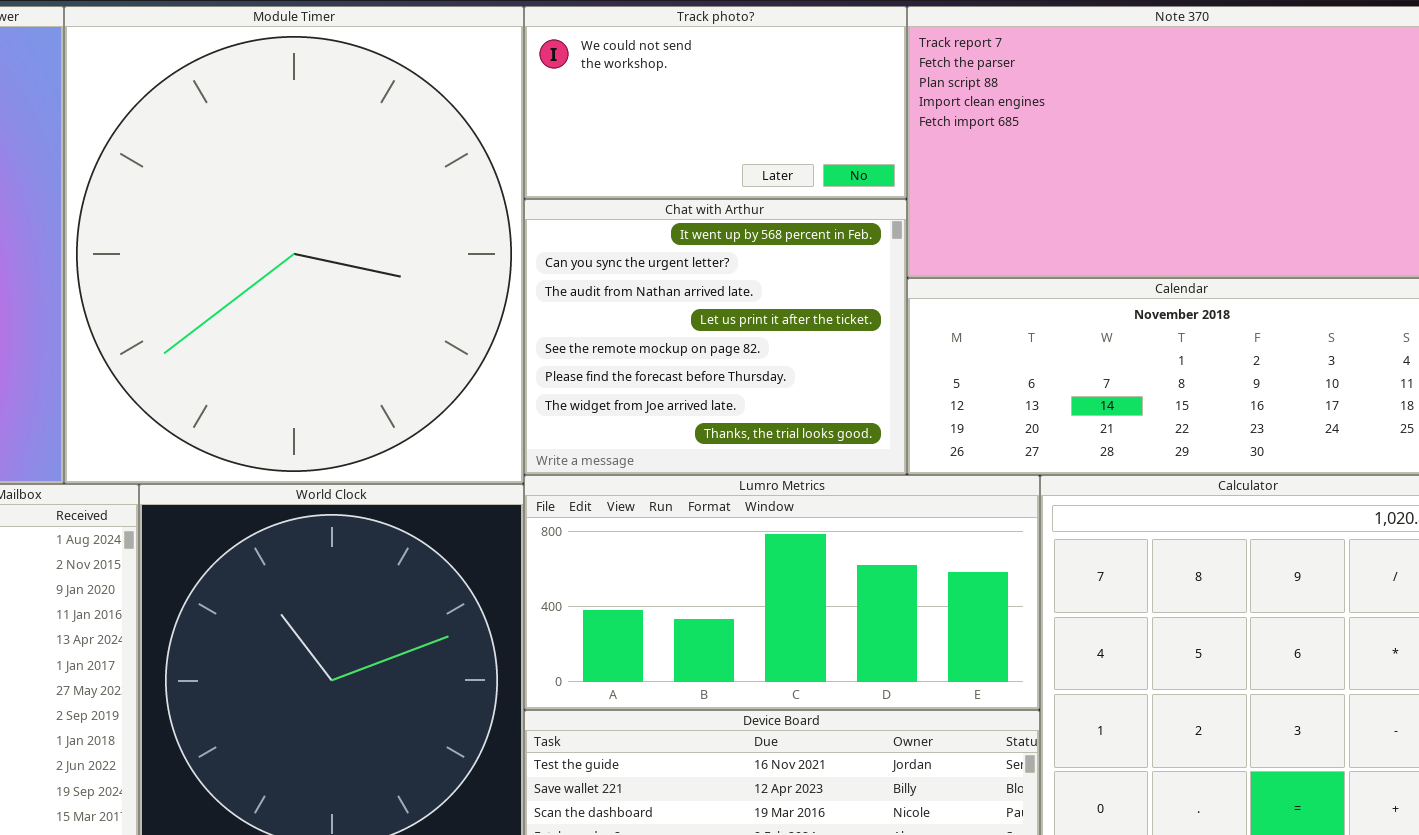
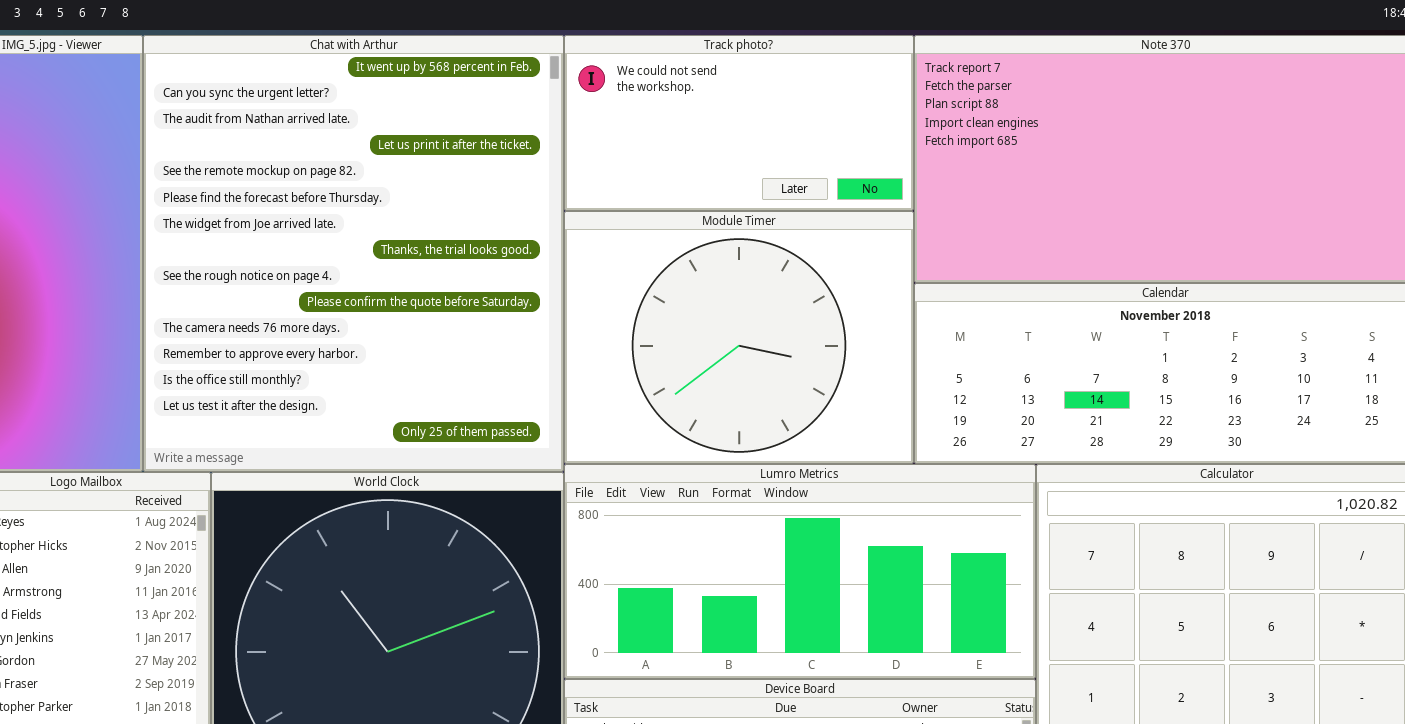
Module Timer: [64,6,524,484] -> [564,211,914,464], moved, resized
Chat with Arthur: [524,199,907,475] -> [143,35,564,472], moved, resized

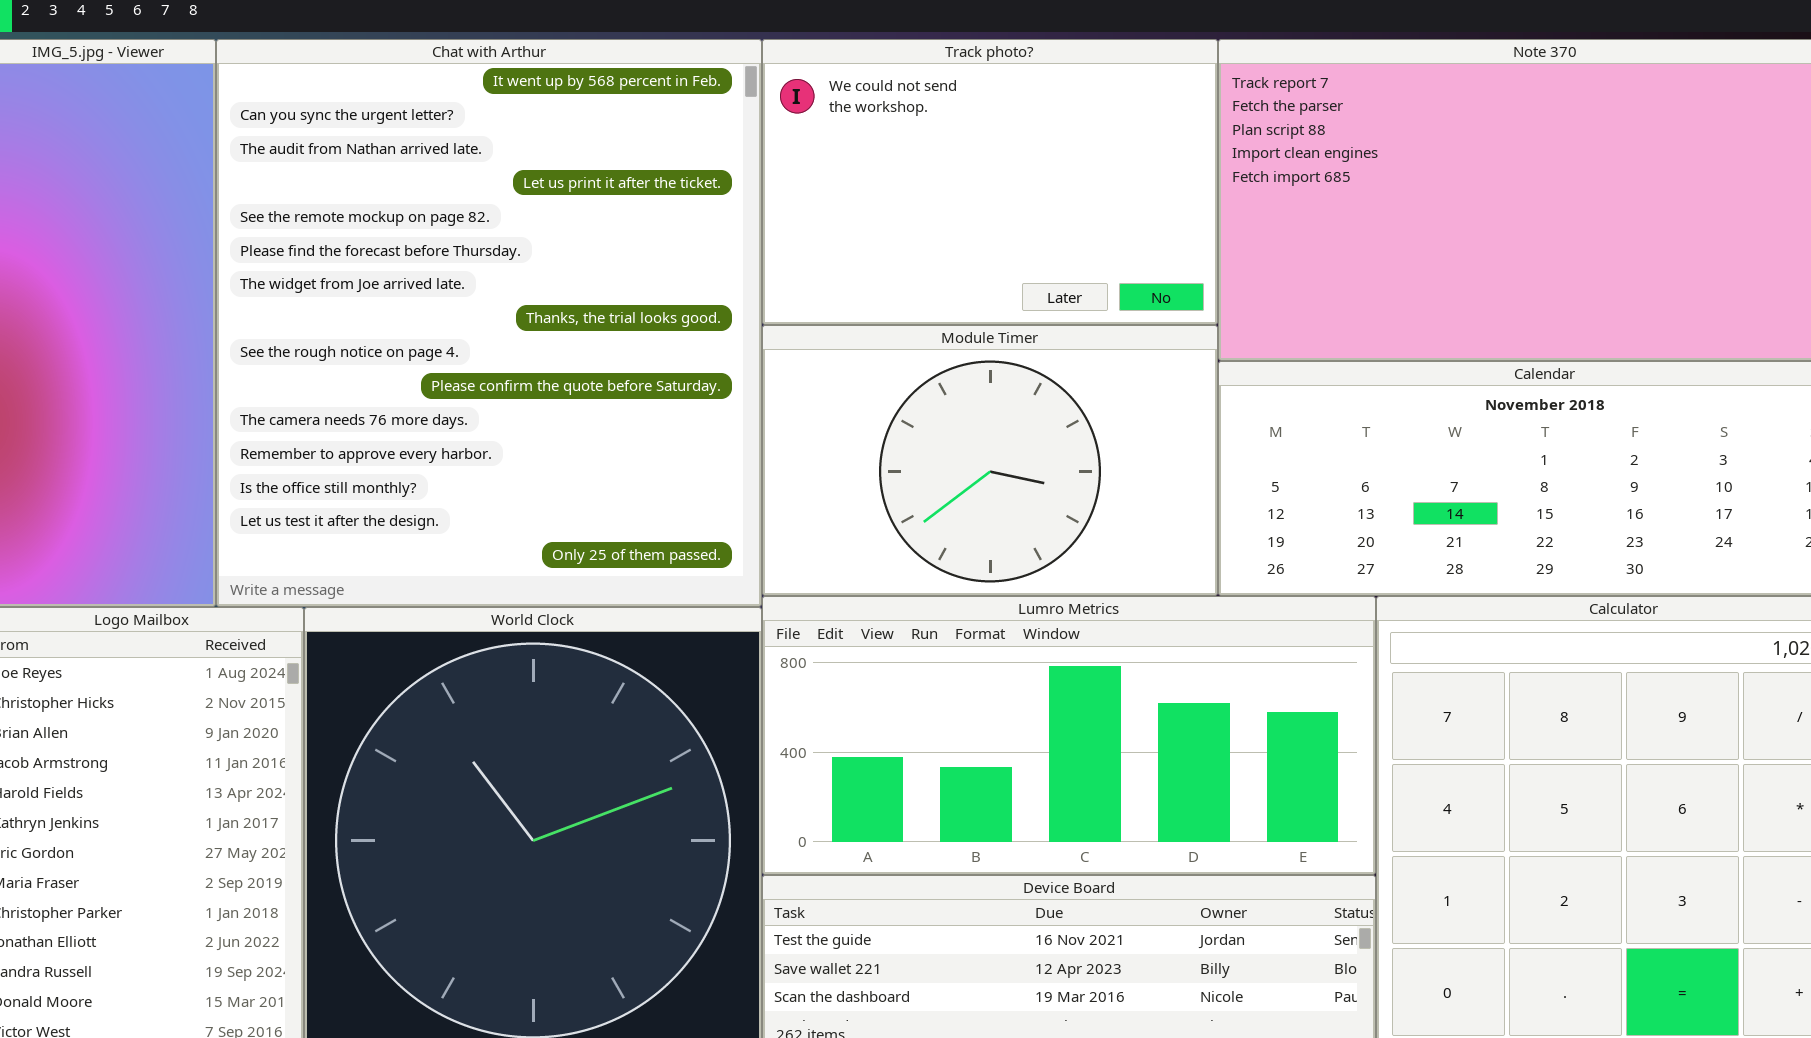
Track photo?: [564,35,914,211] -> [762,39,1218,325], resized
Module Timer: [564,211,914,464] -> [762,325,1218,596], resized

